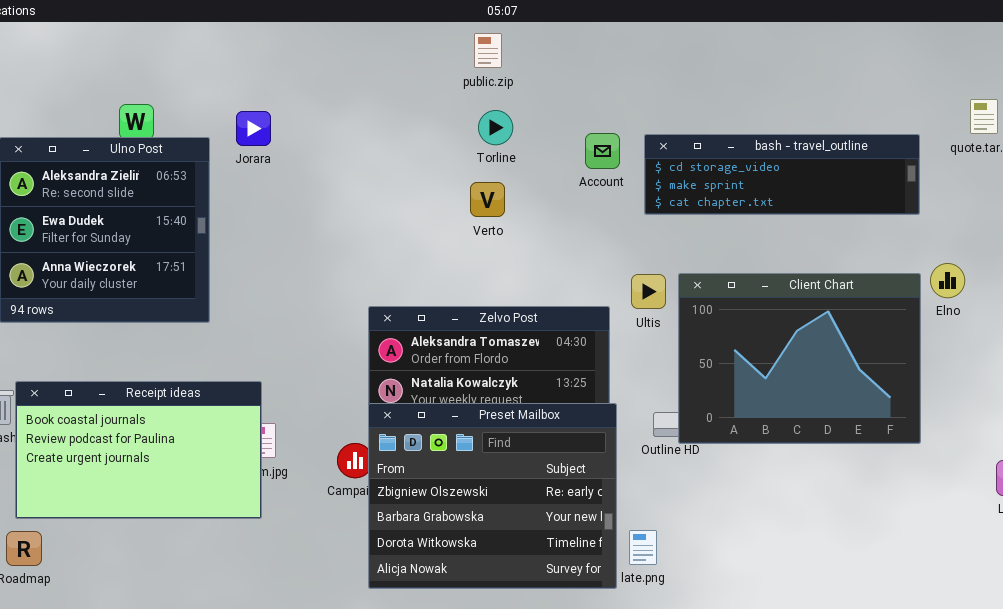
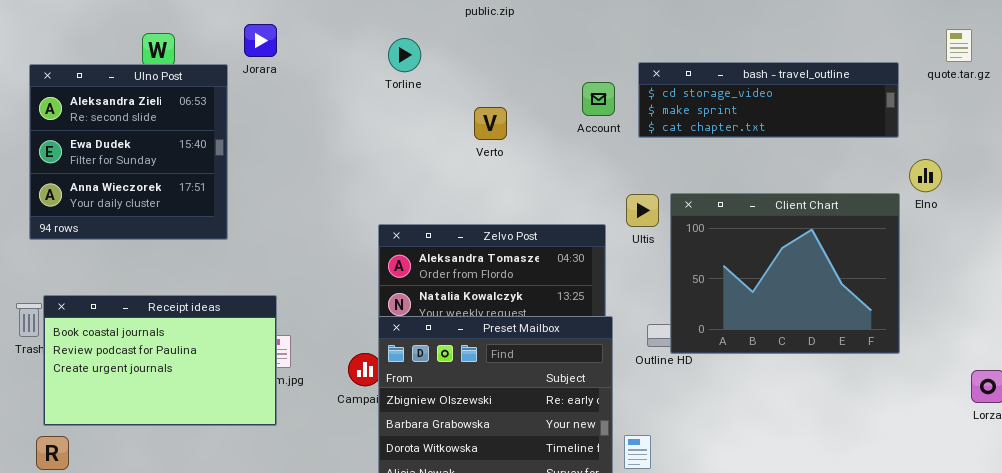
Torline: [478,110,513,145] -> [388,38,421,72], moved
Jorara: [236,111,271,146] -> [244,24,277,57], moved
Account: [585,133,620,169] -> [582,82,615,116], moved
Elno: [930,263,965,298] -> [909,159,942,192], moved

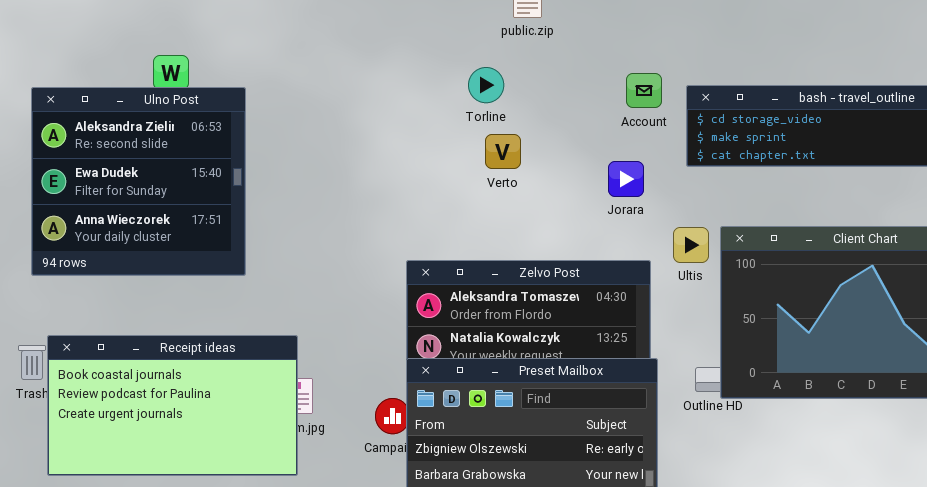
Jorara: [244,24,277,57] -> [608,161,644,197], moved
Torline: [388,38,421,72] -> [468,67,504,103], moved
Account: [582,82,615,116] -> [626,73,662,108], moved
Verto: [474,107,507,140] -> [485,134,521,169], moved

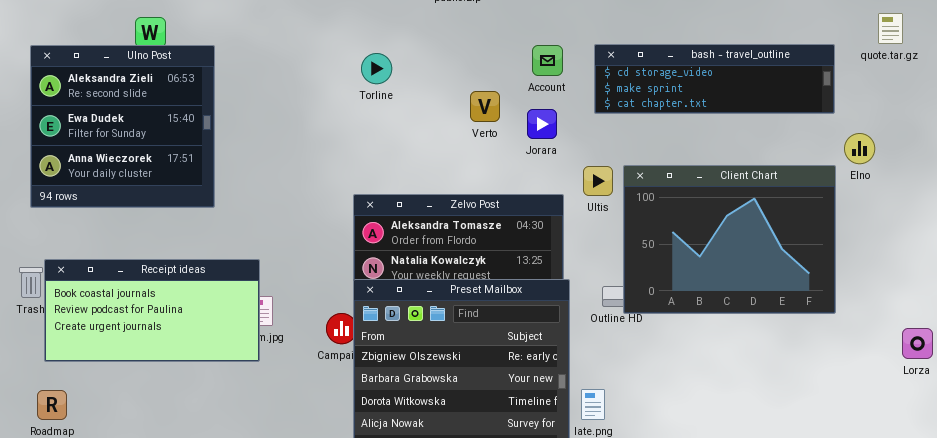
Torline: [468,67,504,103] -> [361,53,392,84], moved
Account: [626,73,662,108] -> [532,45,563,76], moved
Verto: [485,134,521,169] -> [470,91,500,122], moved
Receipt ideas: [47,335,298,476] -> [44,259,260,362], resized

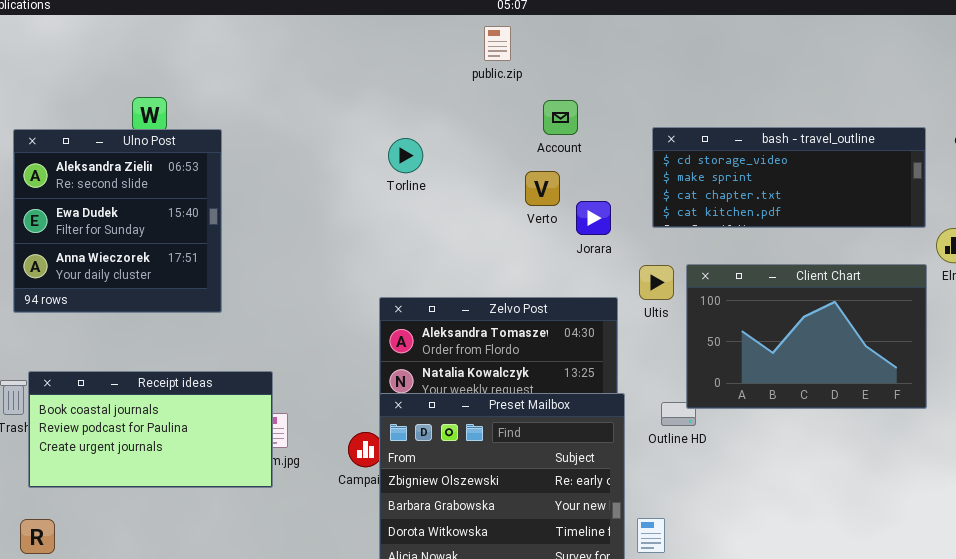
bash - travel_outline: [594,44,835,114] -> [652,127,926,228], resized
Account: [532,45,563,76] -> [543,100,578,135], moved
Verto: [470,91,500,122] -> [525,171,560,206], moved
Client Chart: [623,165,836,314] -> [686,264,927,409], resized

